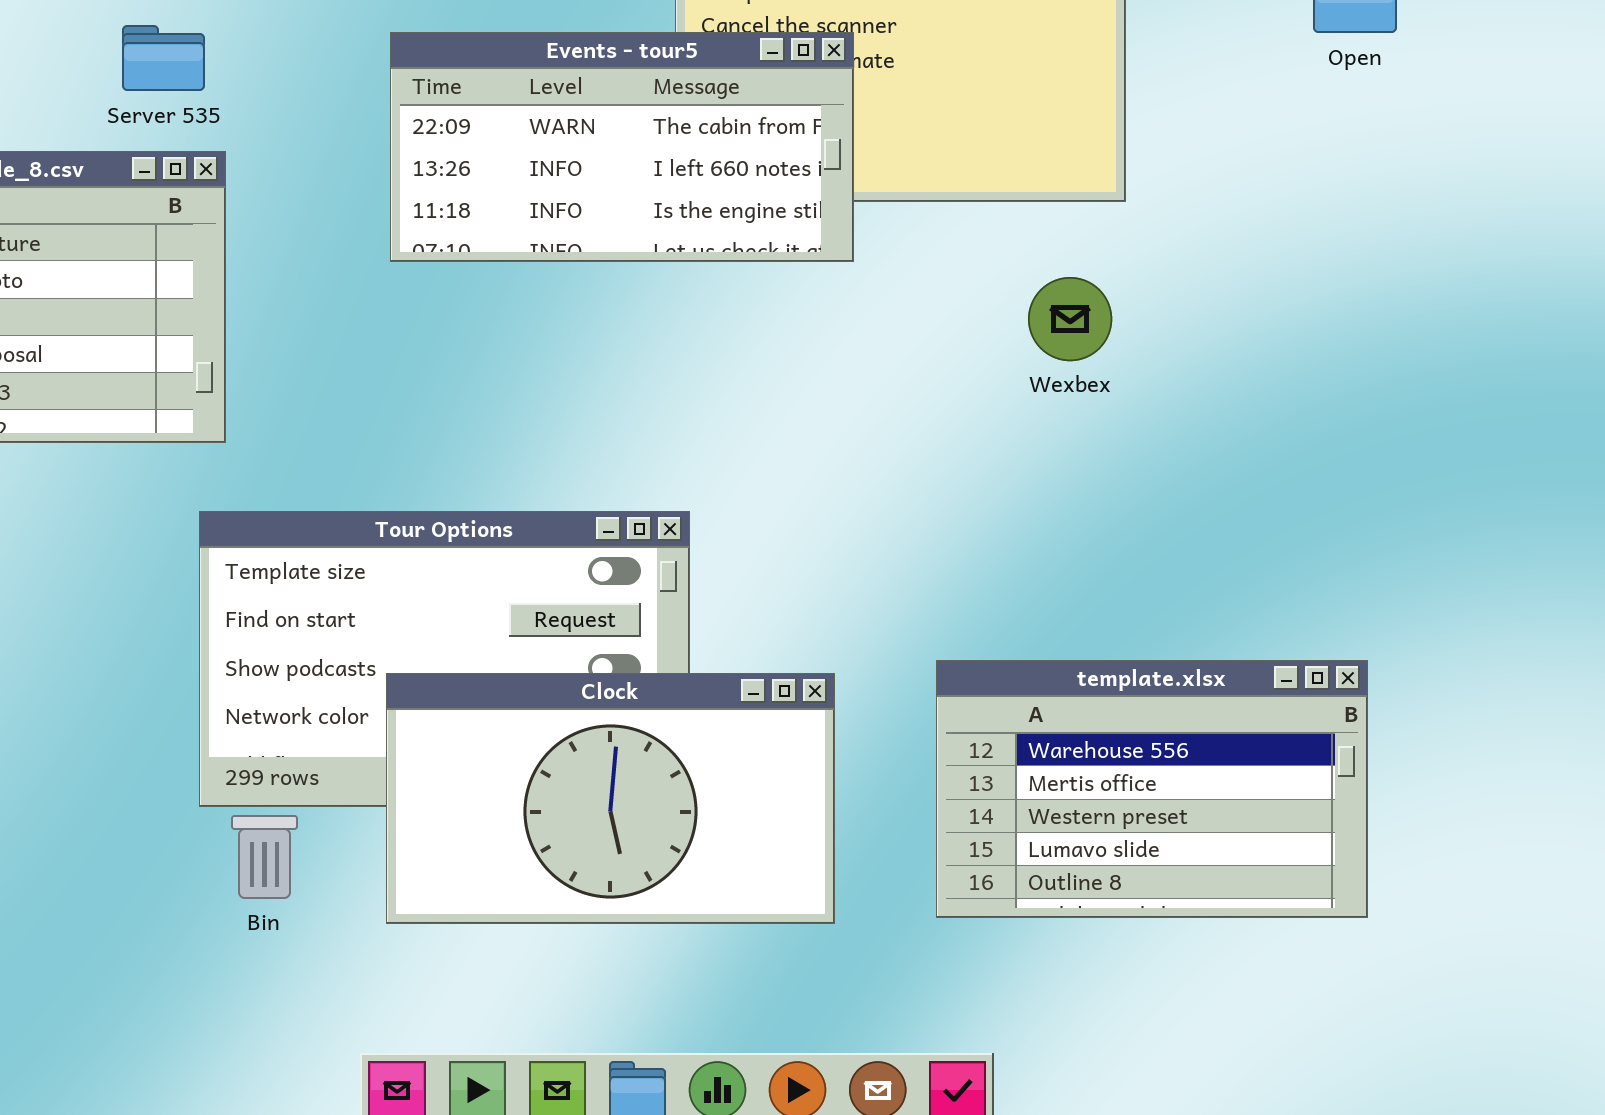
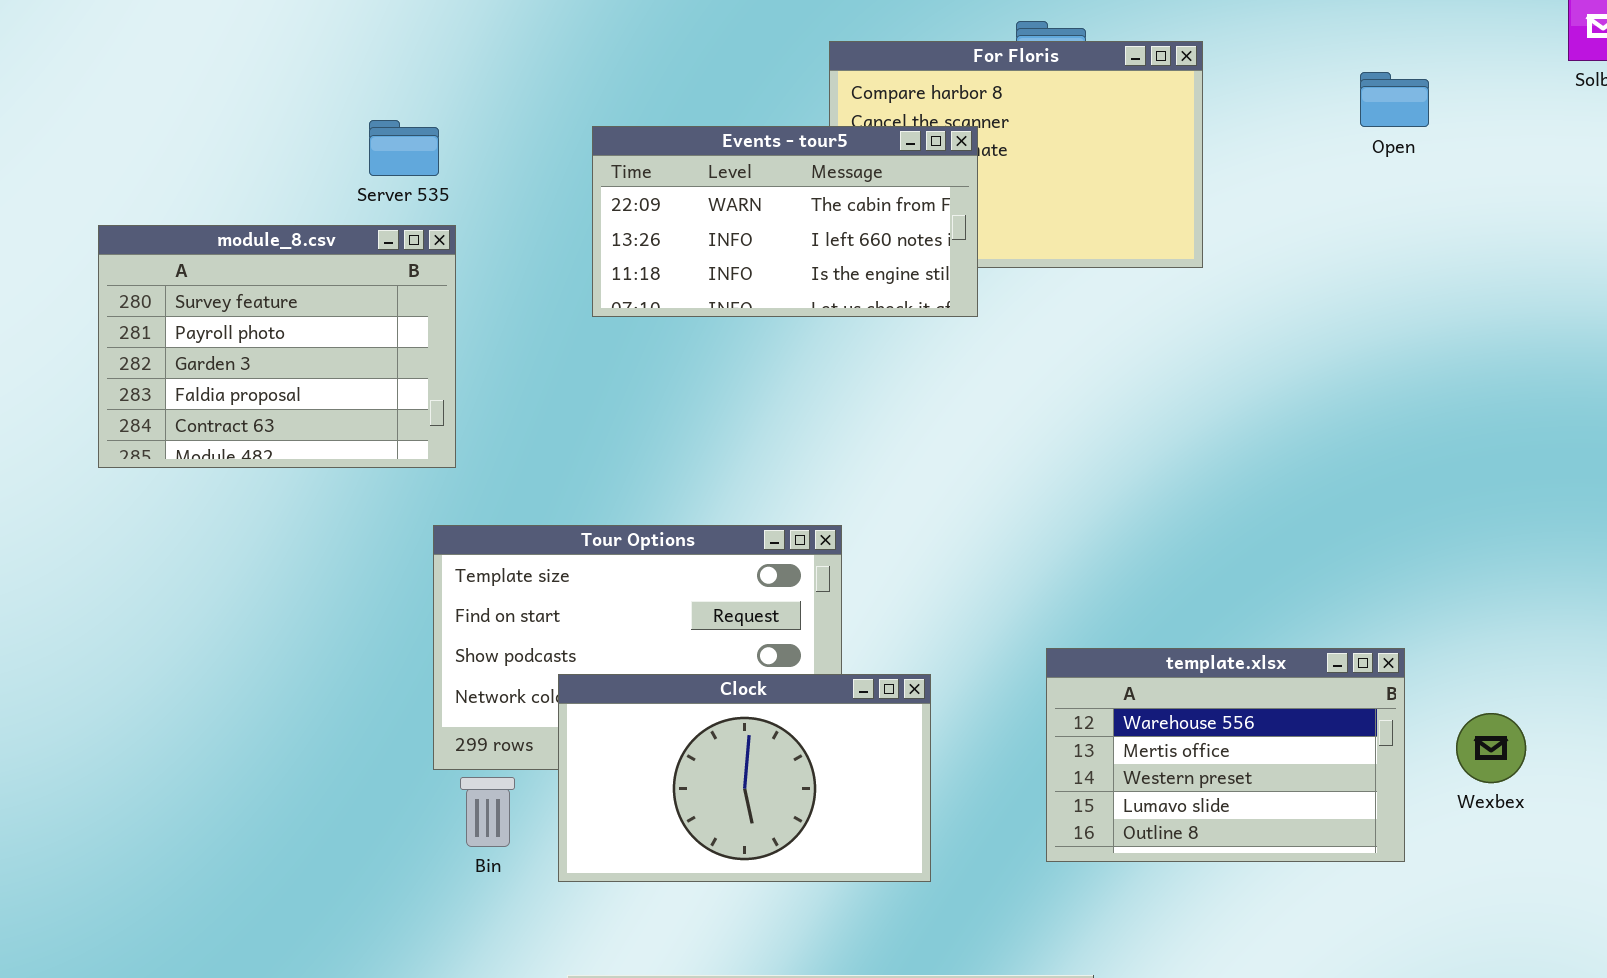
Wexbex: [1028,277,1112,361] -> [1456,713,1526,783], moved
Clock: [386,673,835,924] -> [558,674,931,882], moved

